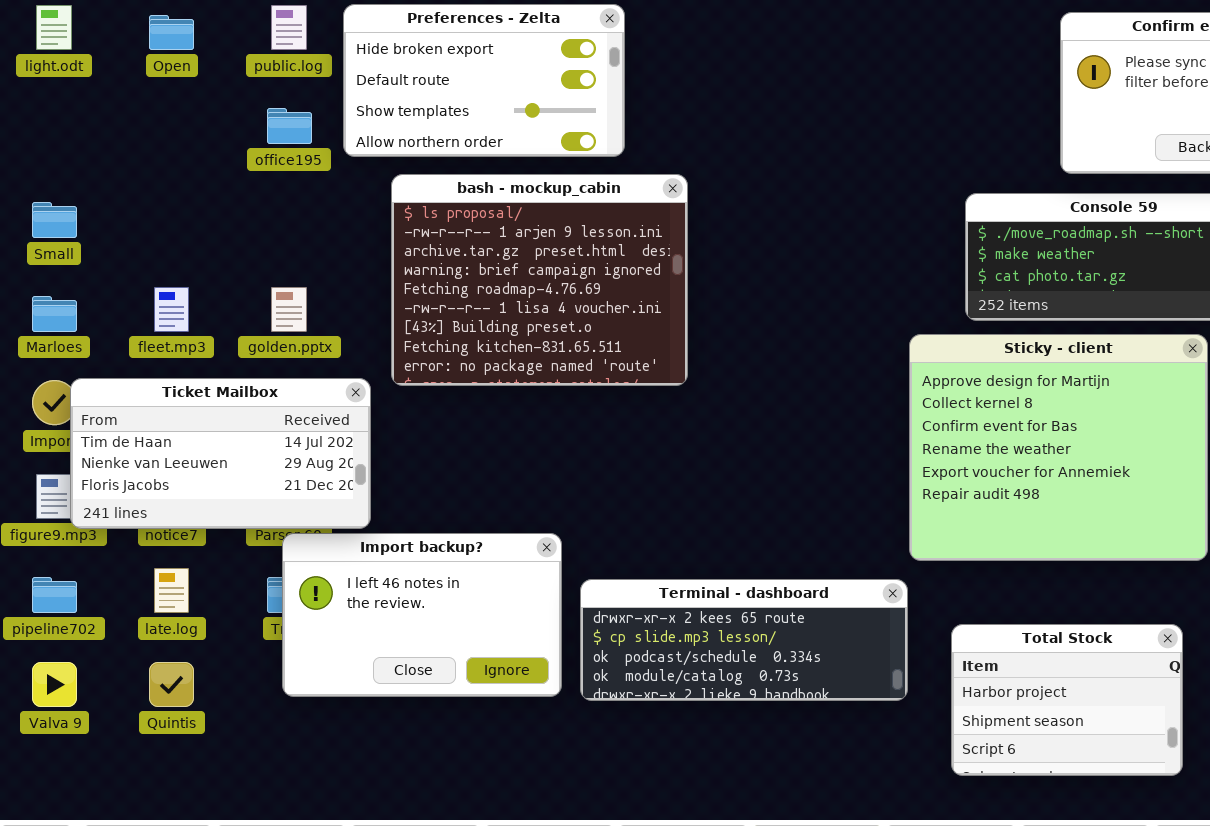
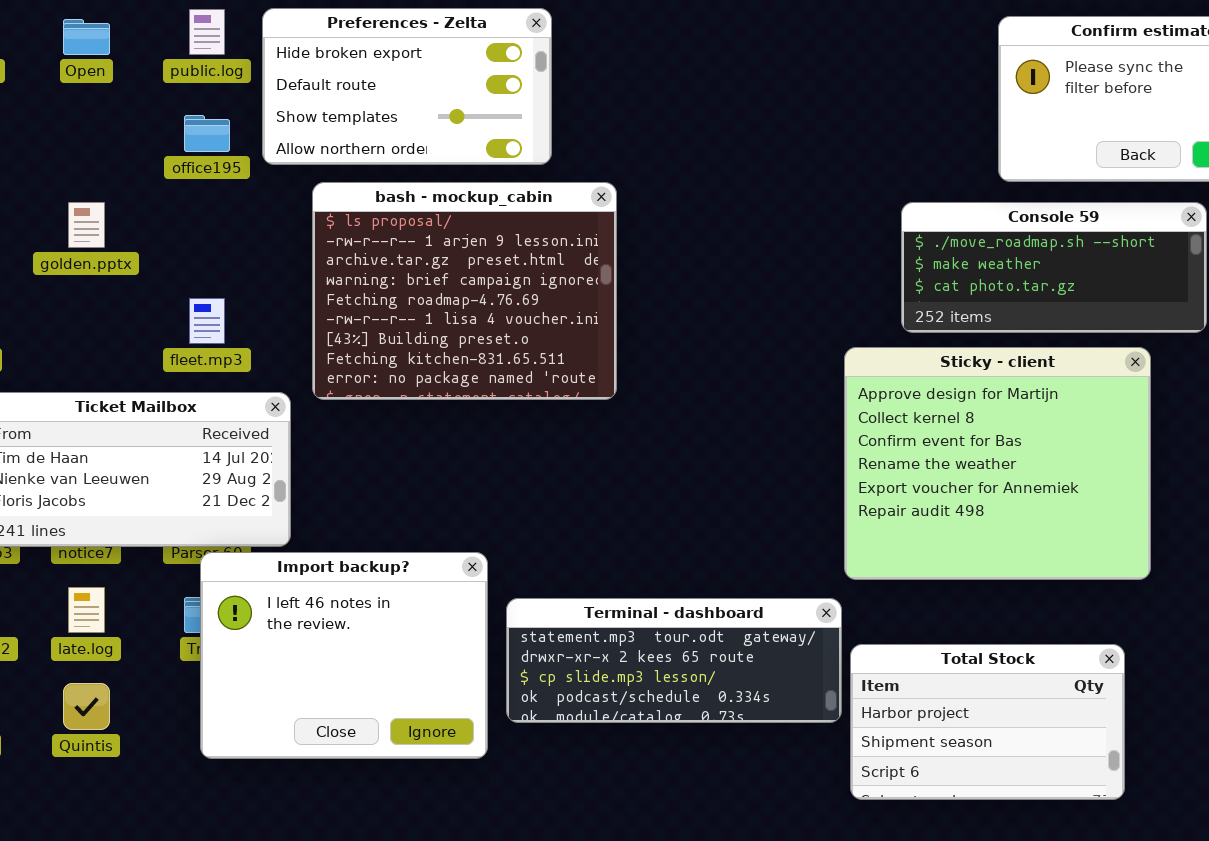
fleet.mp3: [154,287,189,332] -> [189,298,225,344], moved
golden.pptx: [271,287,307,332] -> [68,202,105,248], moved
Import backup?: [282,533,562,697] -> [200,552,488,759], resized
Terminal - dashboard: [580,579,908,701] -> [506,598,842,723], scrolled up 1 row
Total Stock: [951,624,1183,776] -> [850,644,1125,800], resized

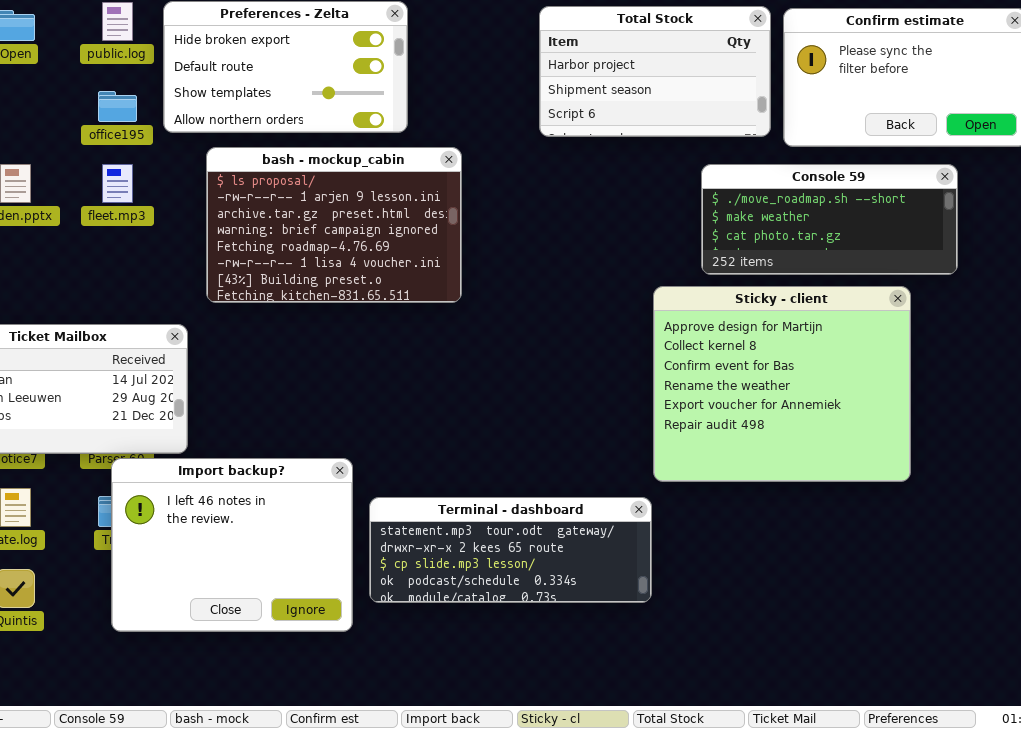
bash - mockup_cabin: [312,182,617,400] -> [206,147,462,303], resized
fleet.mp3: [189,298,225,344] -> [102,164,133,203], moved
Total Stock: [850,644,1125,800] -> [539,6,771,137], moved

